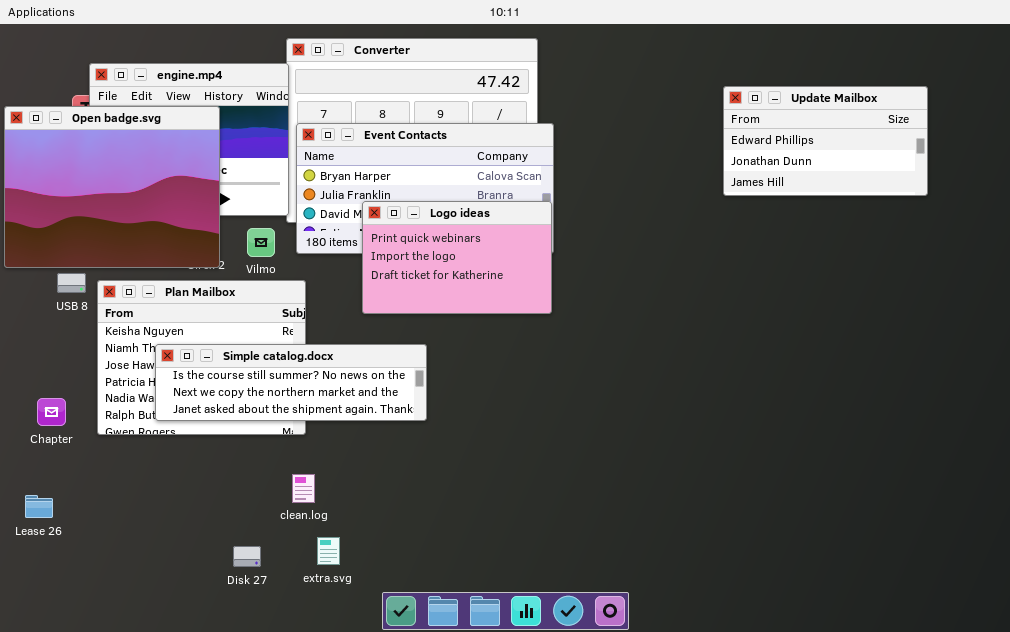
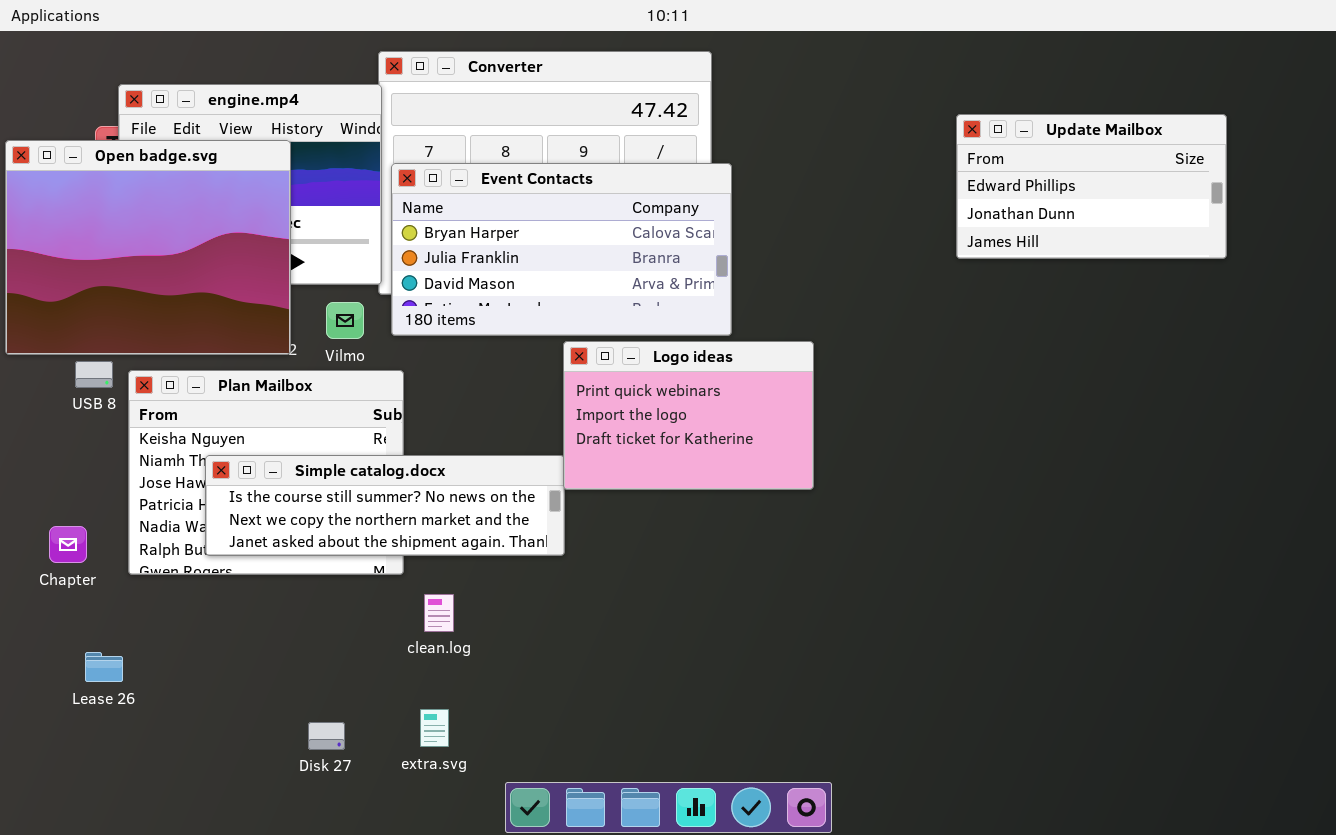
Logo ideas: [362,201,552,314] -> [563,341,814,490], moved
clean.log: [292,474,315,503] -> [424,594,454,632], moved
Lease 26: [25,495,53,518] -> [85,652,123,682], moved

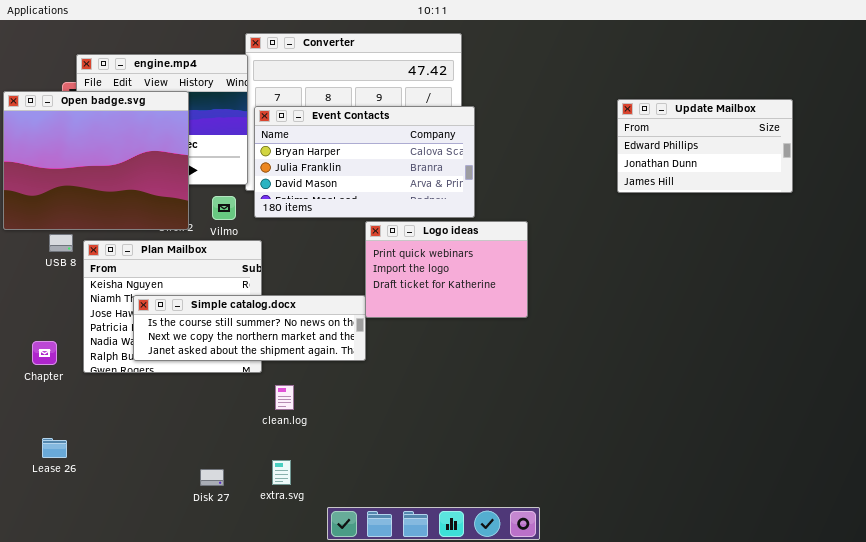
Update Mailbox: [956,114,1227,259] -> [617,99,793,193], moved
Lease 26: [85,652,123,682] -> [42,438,67,458], moved

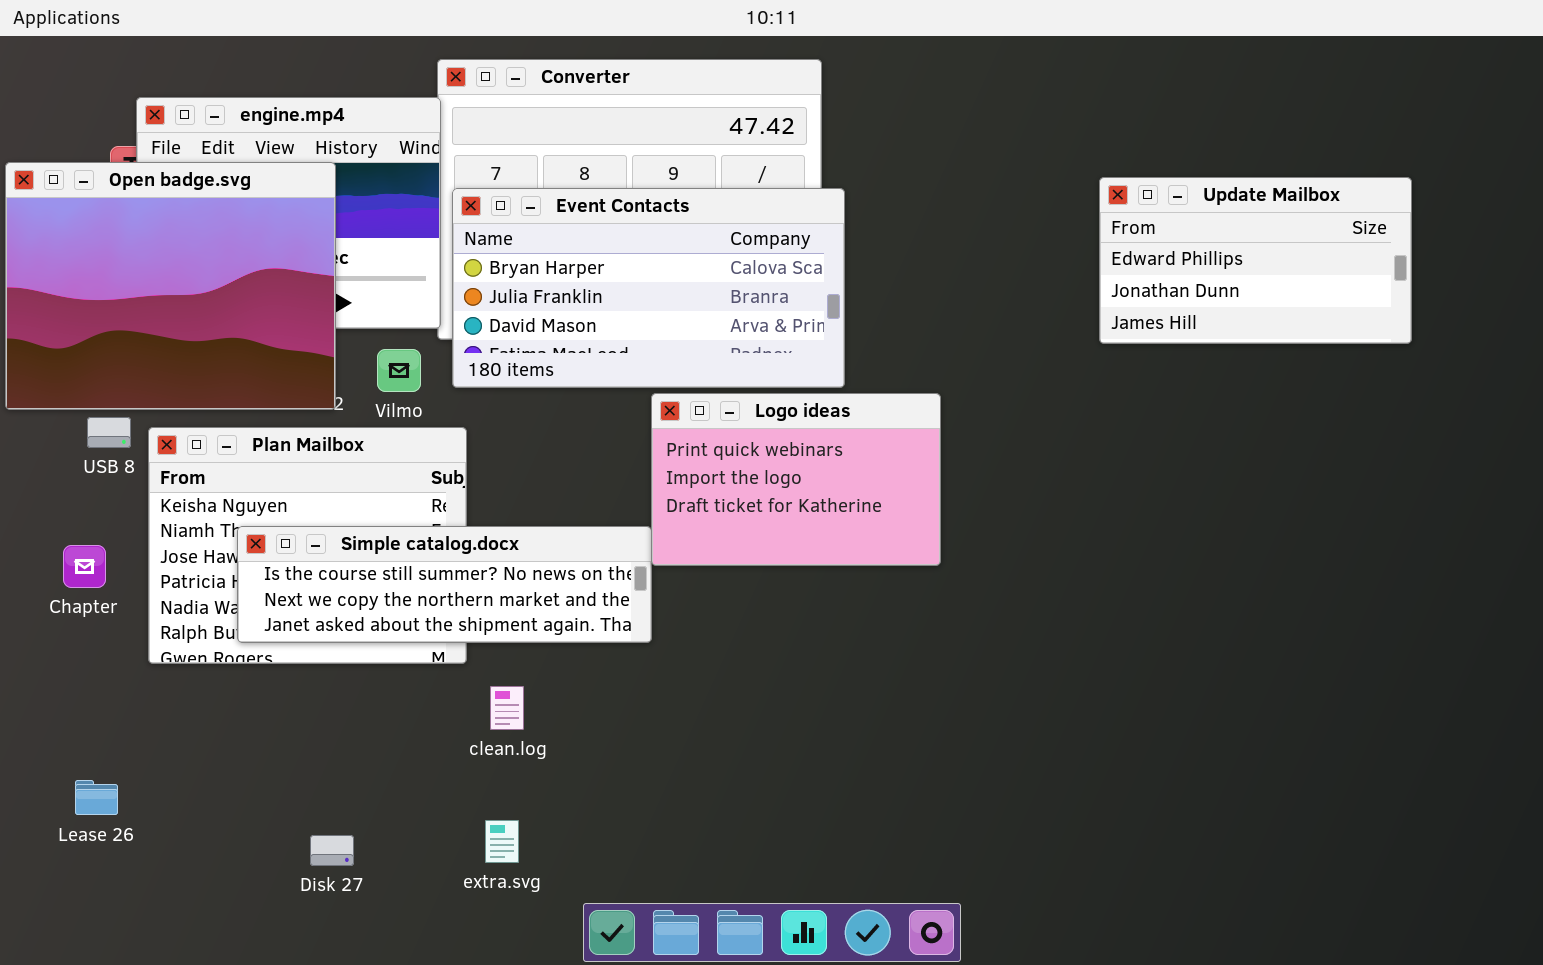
Chapter: [32,341,57,365] -> [63,545,106,588], moved
Disk 27: [200,469,224,486] -> [310,835,354,866], moved

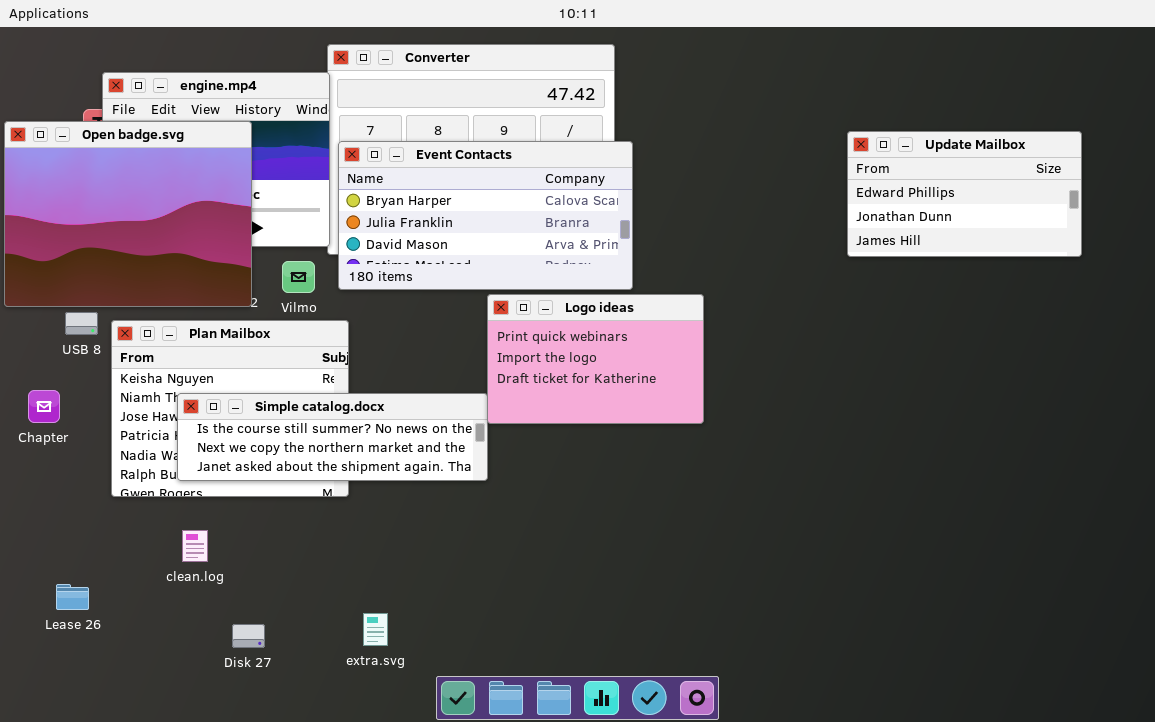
Update Mailbox: [1099,177,1412,344] -> [847,131,1082,257], moved
Chapter: [63,545,106,588] -> [28,390,60,423], moved
clean.log: [490,686,524,730] -> [182,530,208,562], moved

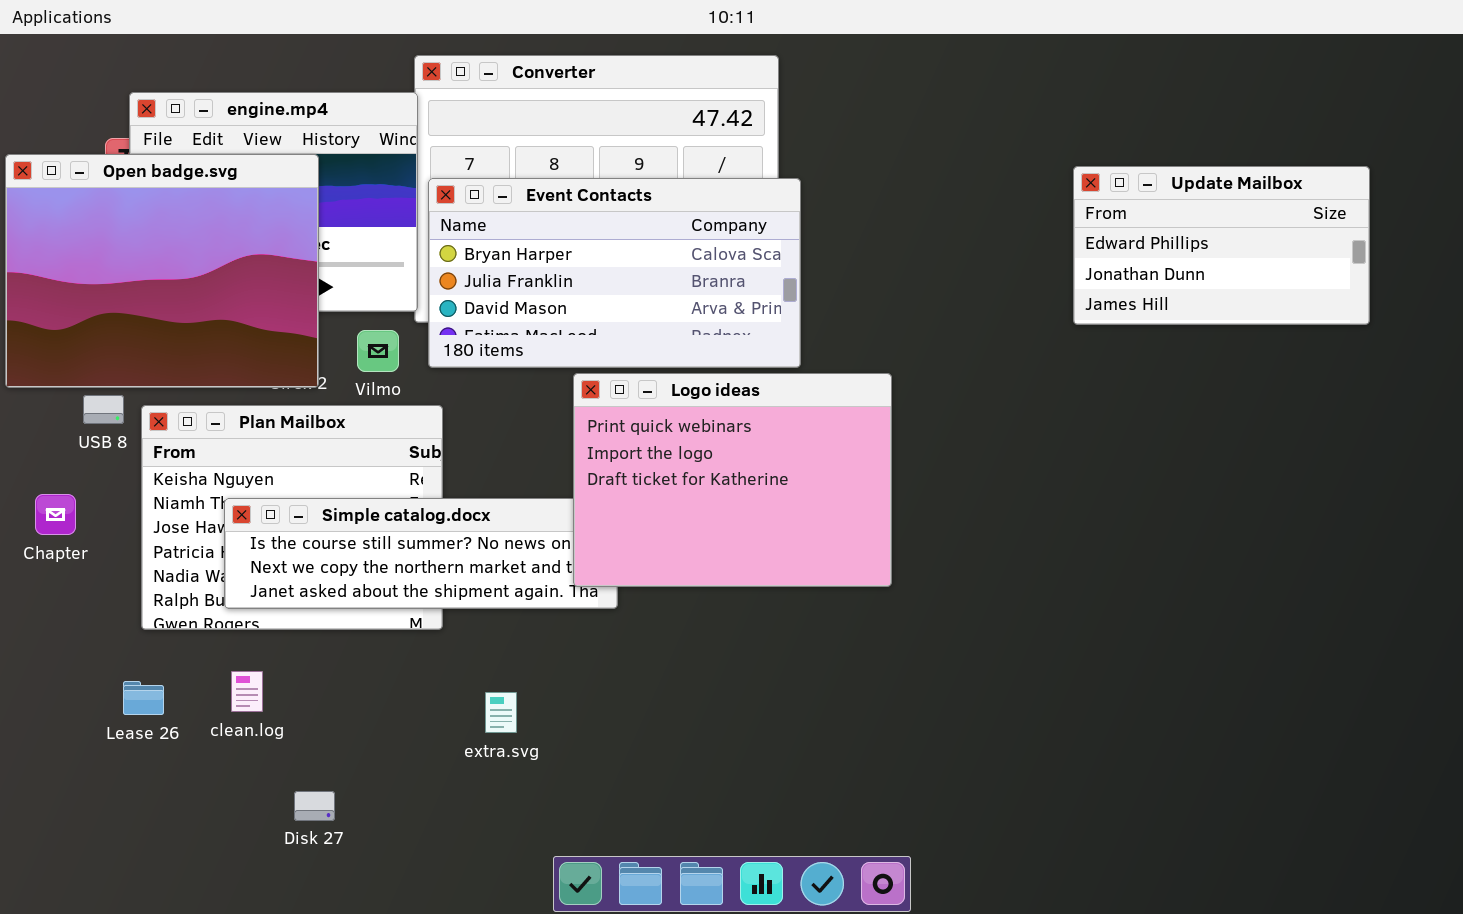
Logo ideas: [487,294,704,424] -> [573,373,892,587], resized
Lease 26: [56,584,89,610] -> [123,681,164,715], moved
extra.svg: [363,613,388,646] -> [485,692,517,733], moved

